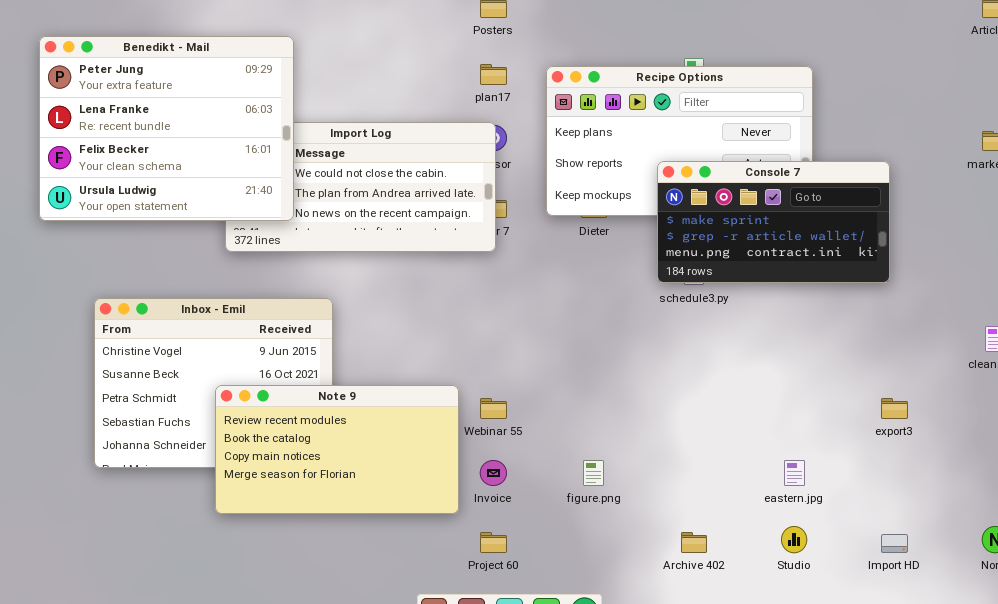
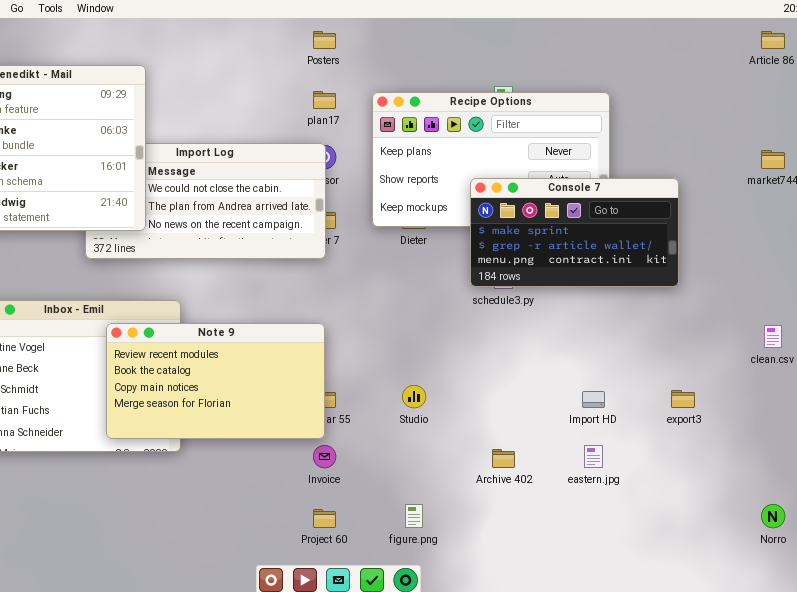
Note 9: [215,385,459,514] -> [106,323,325,439], moved
figure.png: [583,460,604,486] -> [405,504,423,528], moved
Studio: [781,526,807,553] -> [402,385,426,408], moved
Archive 402: [681,532,707,553] -> [492,449,515,468], moved
Import HD: [881,534,908,553] -> [582,391,605,408], moved

